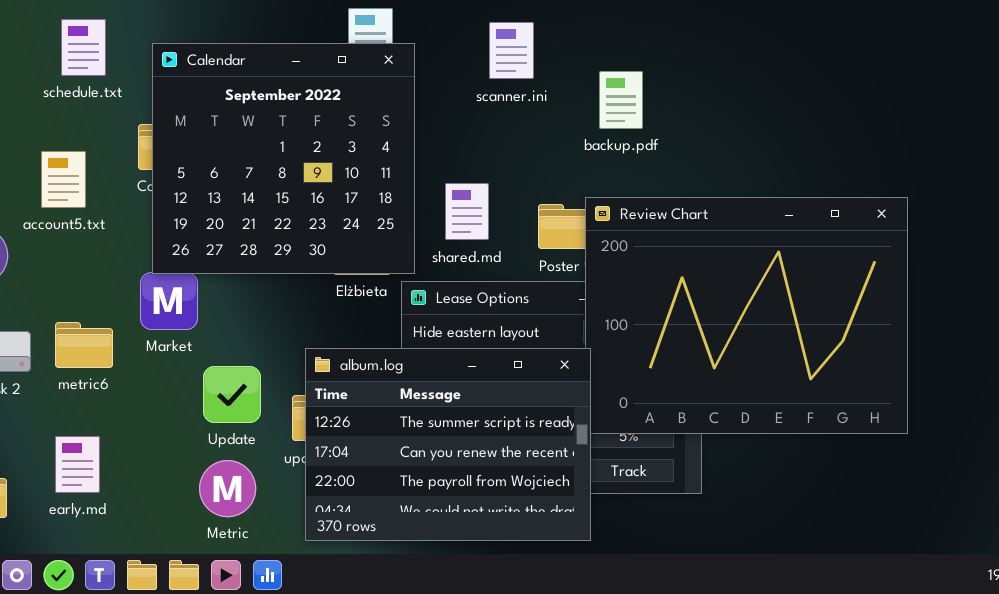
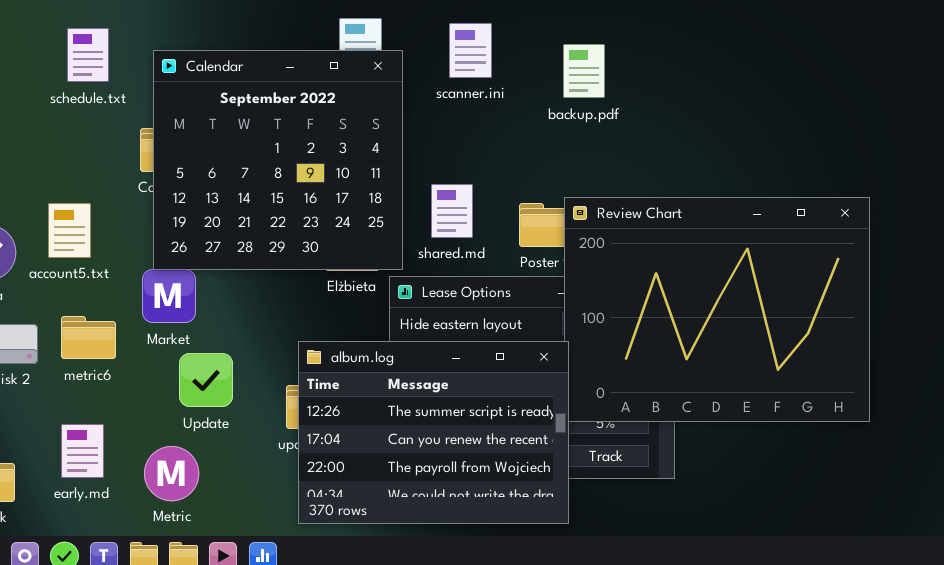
scanner.ini: [489,22,534,79] -> [449,23,492,78], moved
backup.pdf: [599,71,643,129] -> [563,44,605,98], moved
account5.txt: [41,151,86,208] -> [48,203,91,258], moved
Update: [203,366,261,423] -> [179,353,233,407], moved
Metric: [199,460,256,517] -> [144,446,199,501], moved

